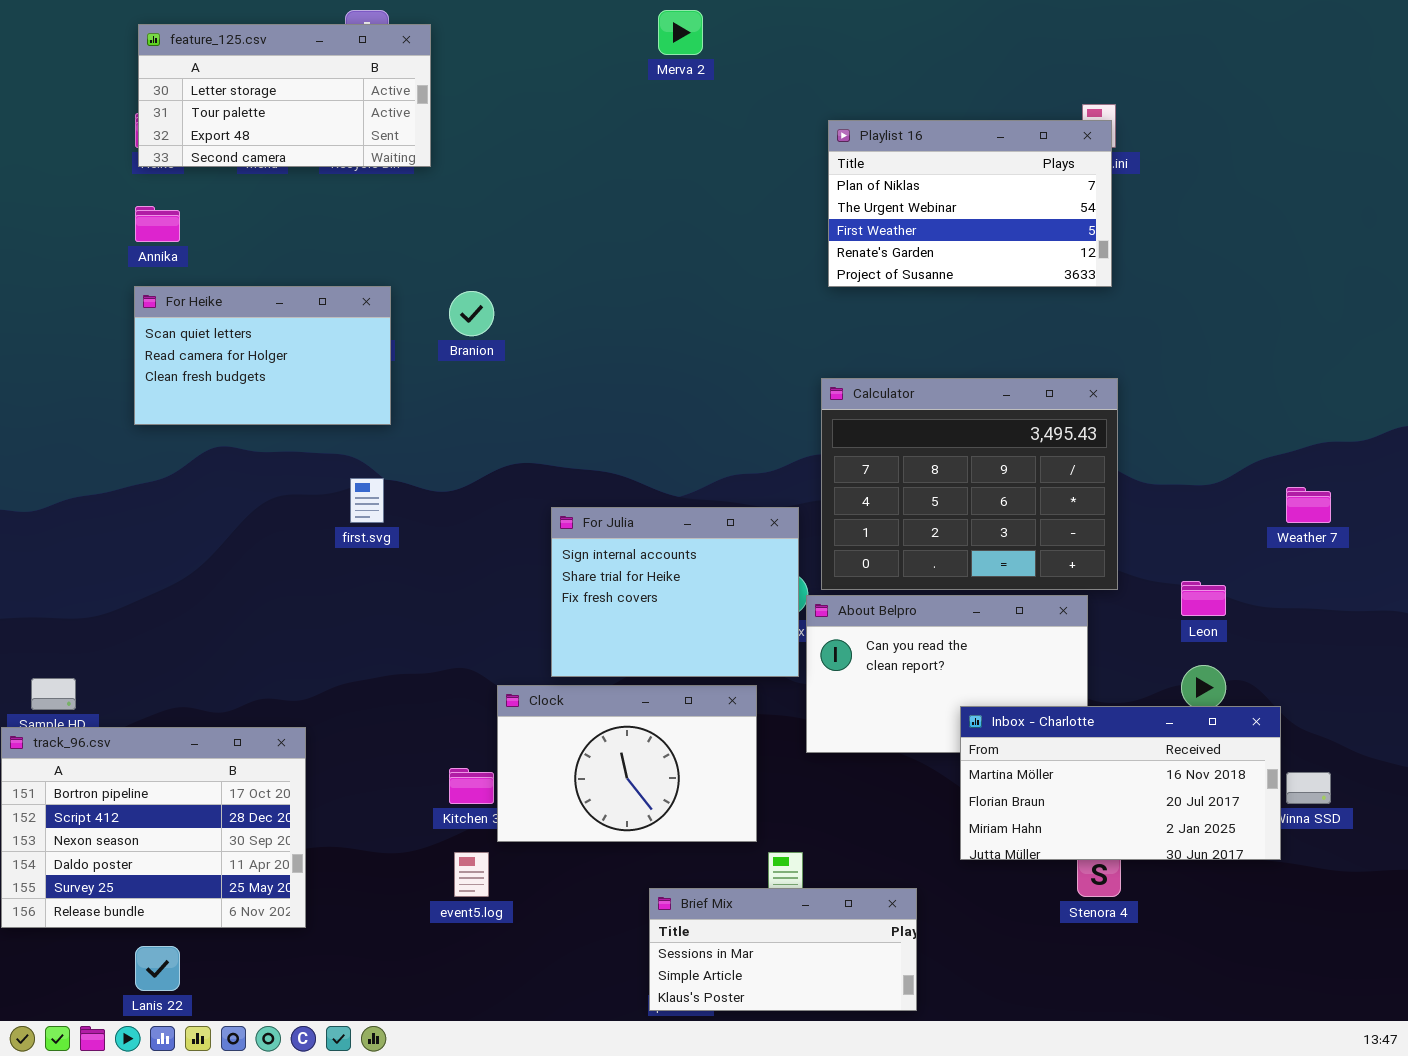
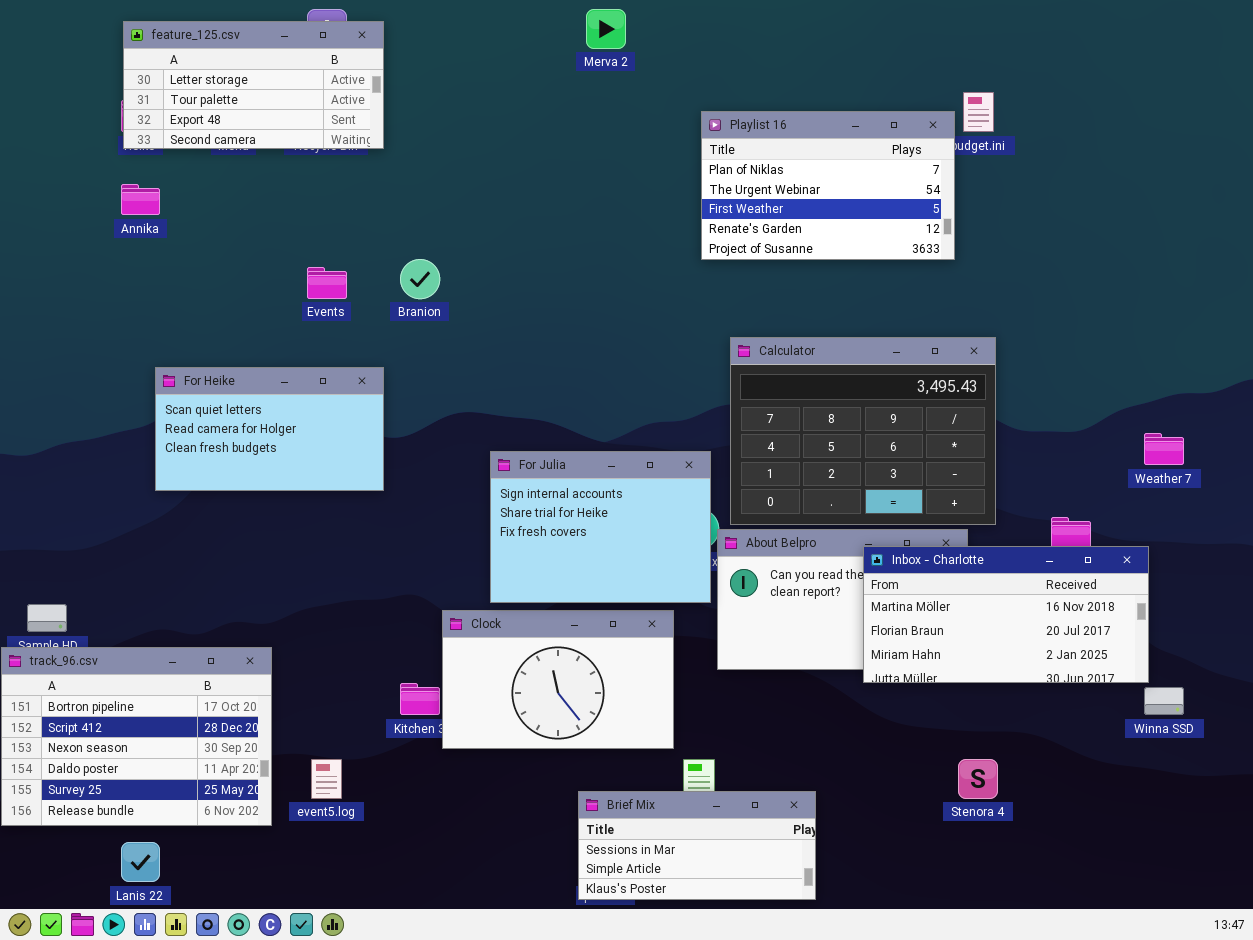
Playlist 16: [828,120,1112,287] -> [701,111,955,260], moved
For Heike: [134,286,391,425] -> [155,367,384,491], moved
Inbox - Charlotte: [960,706,1281,860] -> [863,546,1149,683], moved
event5.log: [454,852,489,897] -> [311,759,342,799], moved

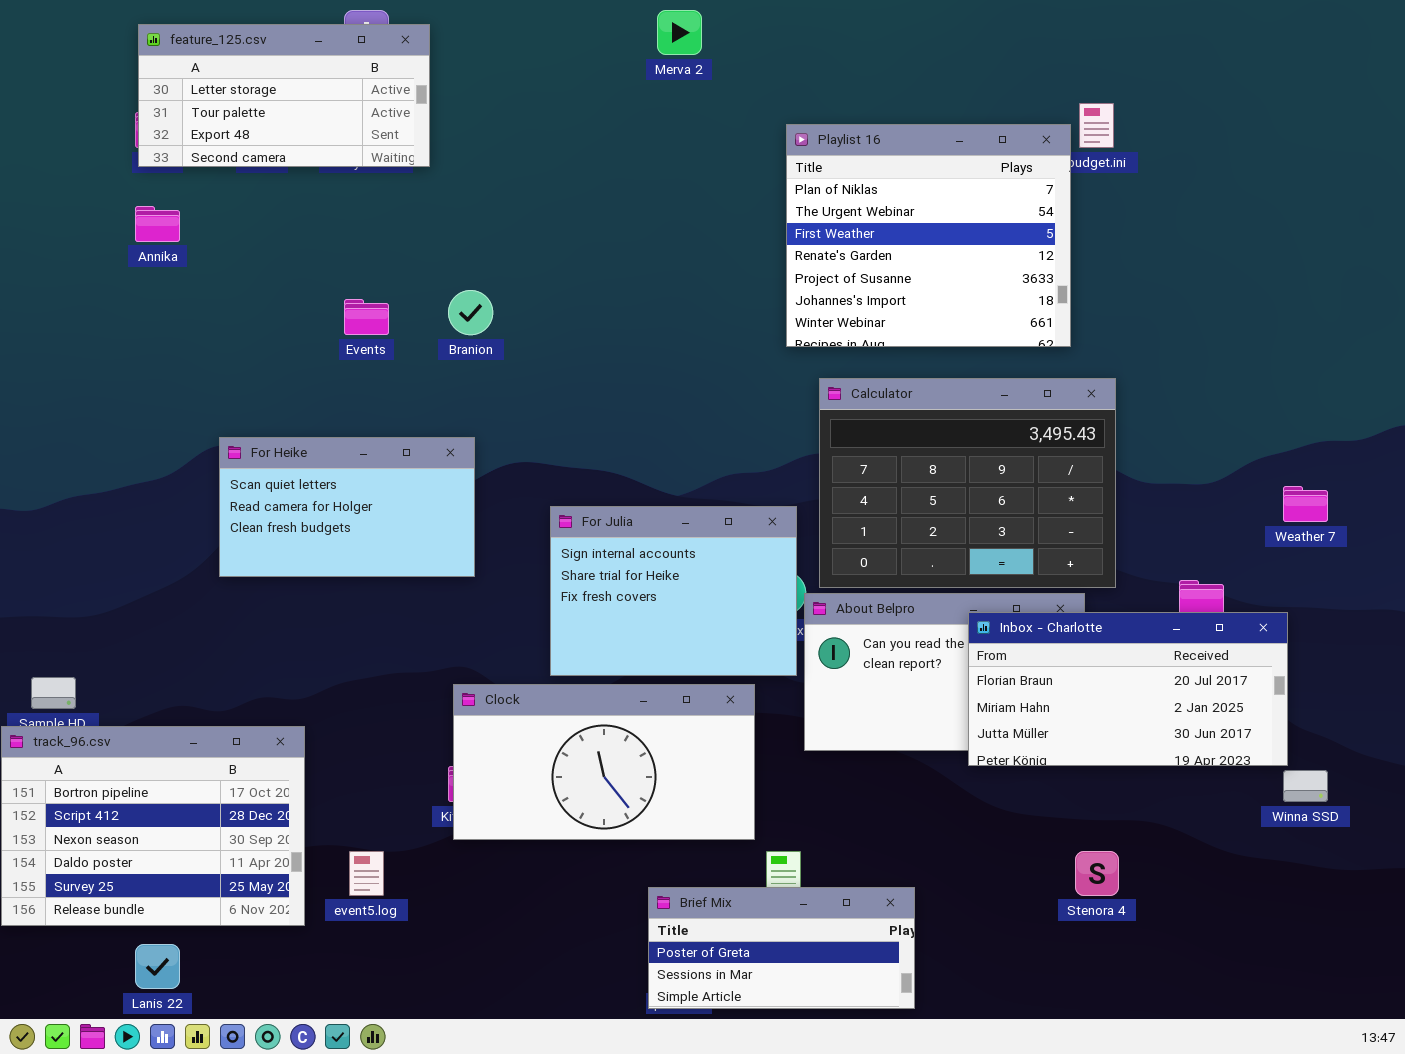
Playlist 16: [701,111,955,260] -> [786,124,1071,347], resized
For Heike: [155,367,384,491] -> [219,437,475,577], moved
Inbox - Charlotte: [863,546,1149,683] -> [968,612,1288,766], scrolled down 1 row
Clock: [442,610,674,749] -> [453,684,755,840], resized
Brief Mix: [578,791,816,900] -> [648,887,915,1009], scrolled up 1 row

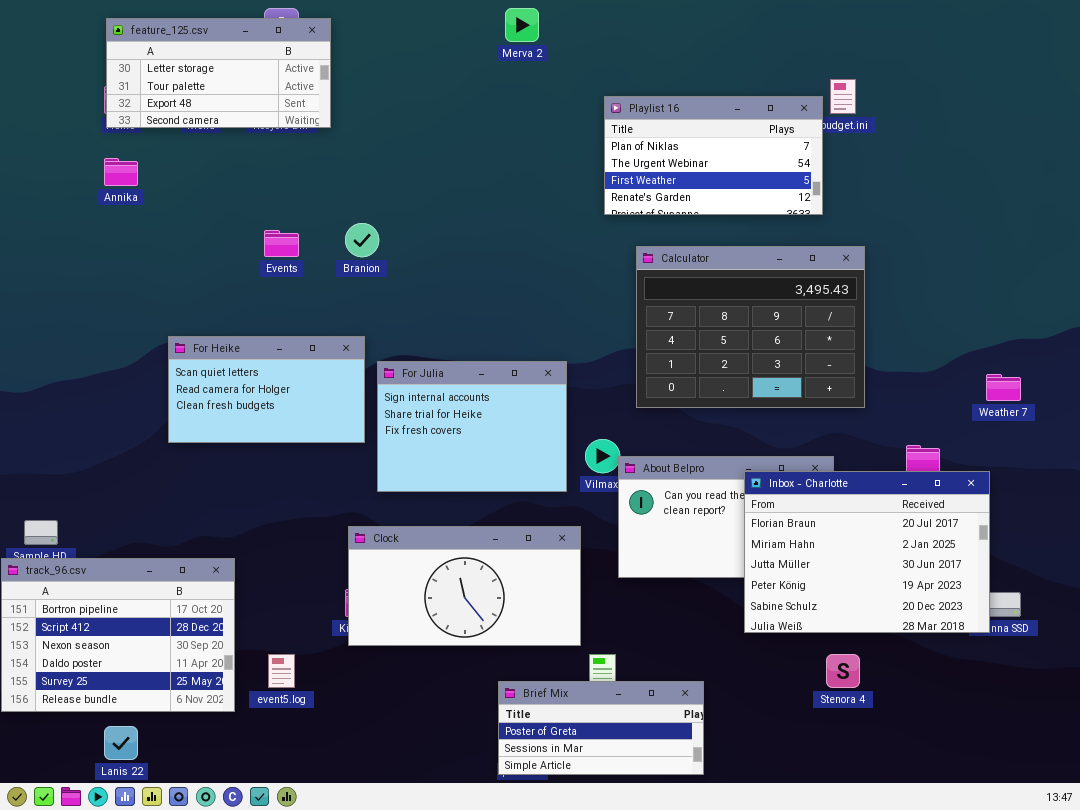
Playlist 16: [786,124,1071,347] -> [604,96,823,215], resized
Calculator: [819,378,1116,588] -> [636,246,865,408], moved
For Julia: [550,506,797,676] -> [377,361,567,492], moved
Inbox - Charlotte: [968,612,1288,766] -> [744,471,990,633], resized

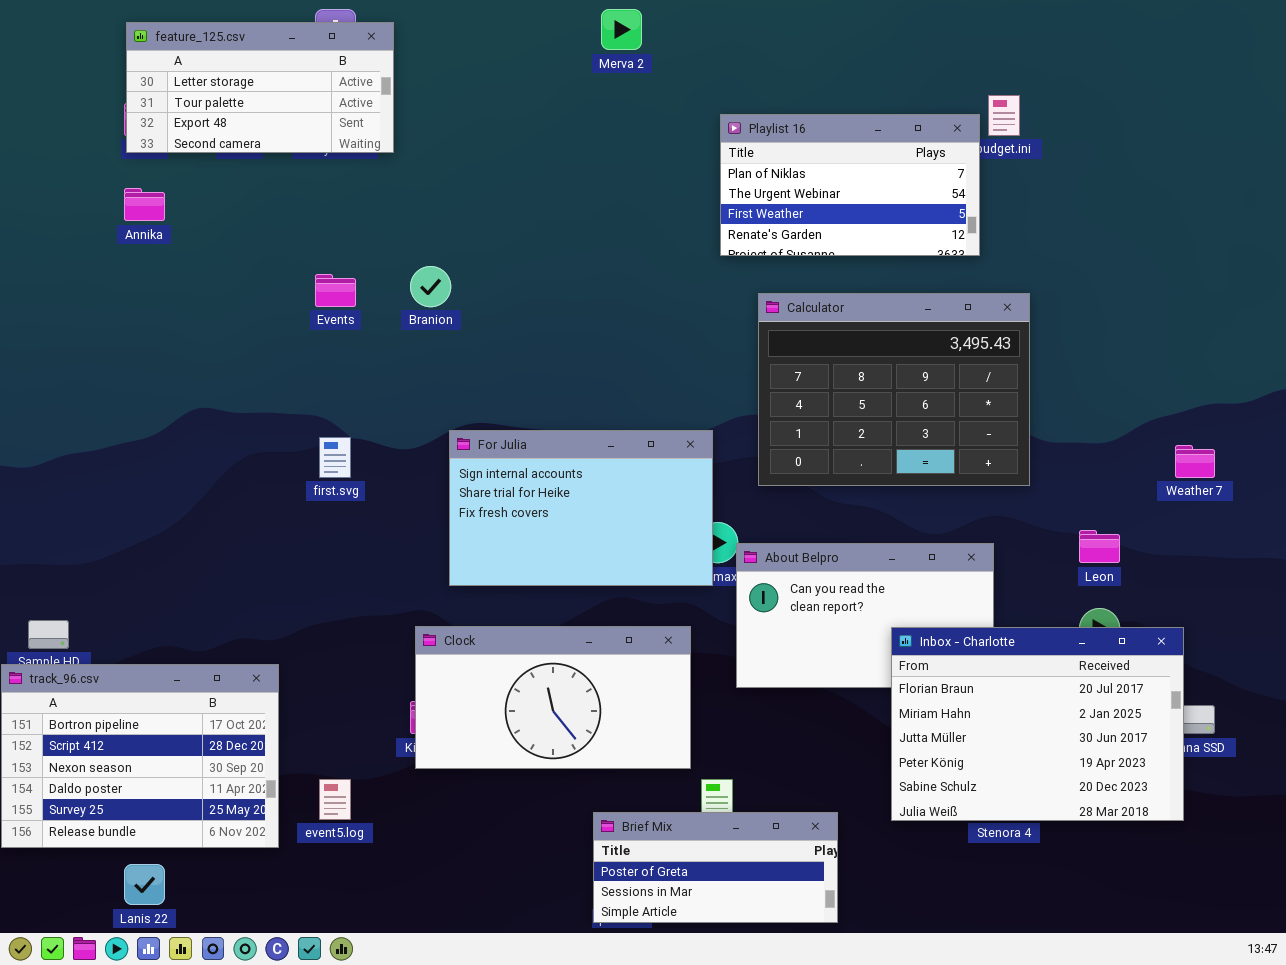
For Heike: [168,336,365,443] -> none, closed
For Julia: [377,361,567,492] -> [449,430,713,586], resized
Inbox - Charlotte: [744,471,990,633] -> [891,627,1184,821], moved

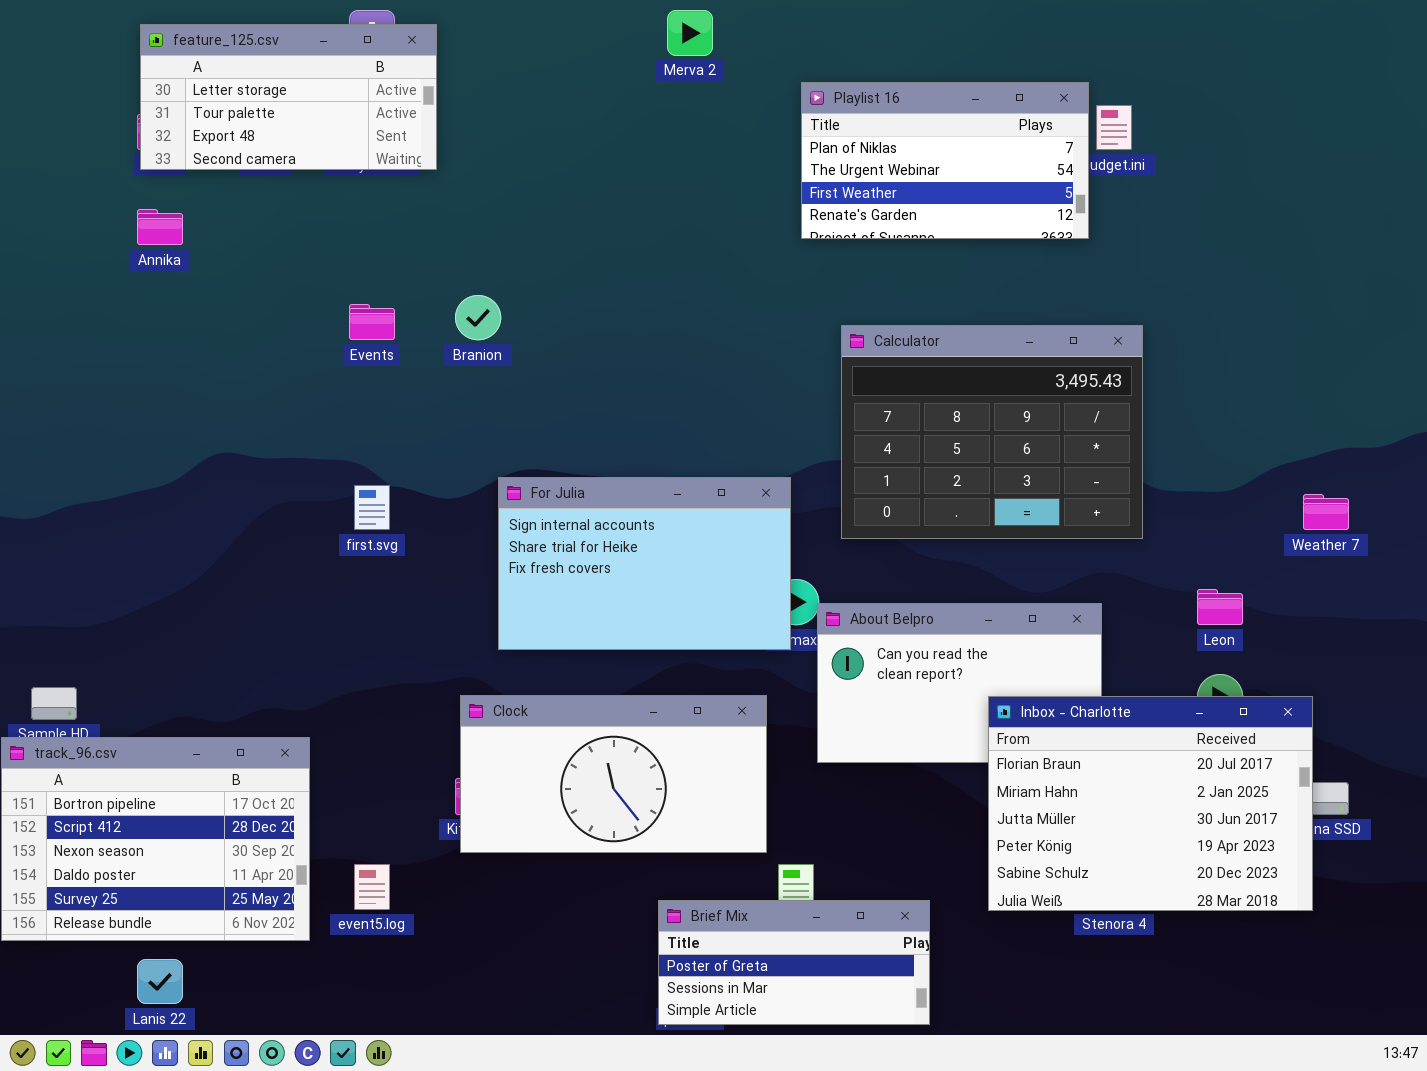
Playlist 16: [720,114,980,256] -> [801,82,1089,239], moved

